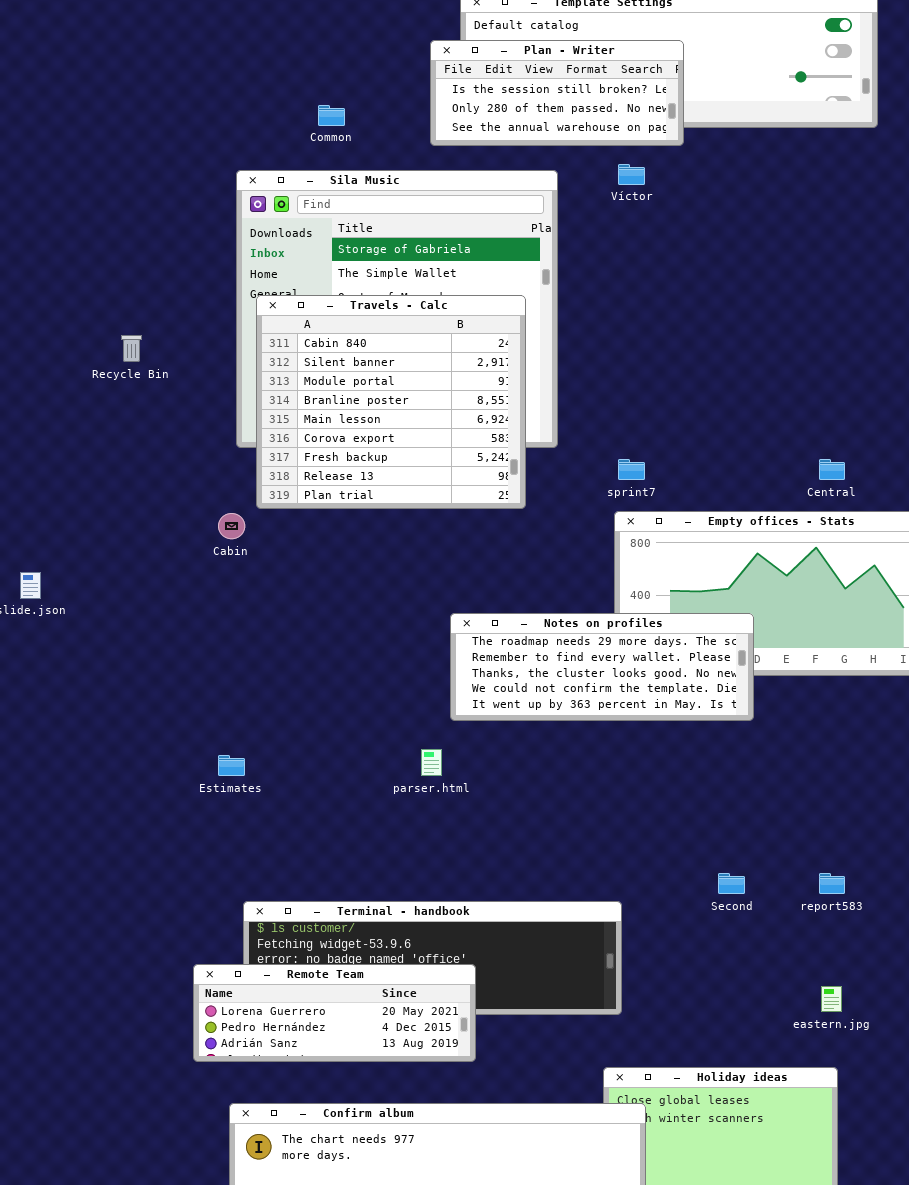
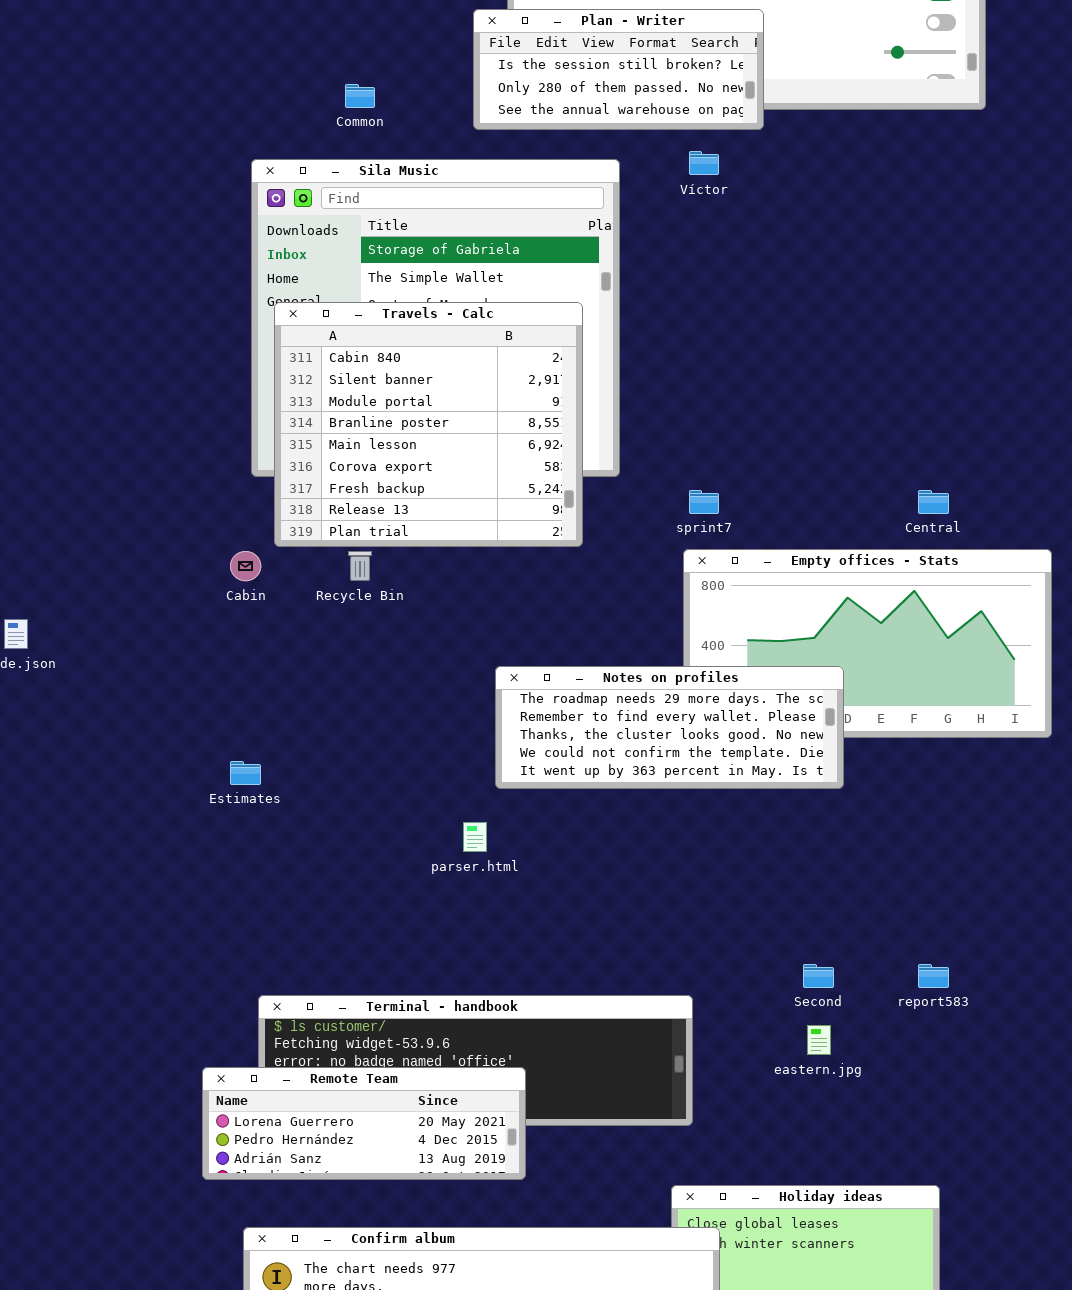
Recycle Bin: [121,335,142,362] -> [348,551,372,581], moved
Estimates: [218,755,245,776] -> [230,761,261,785], moved
eastern.jpg: [821,986,842,1012] -> [807,1025,831,1055], moved

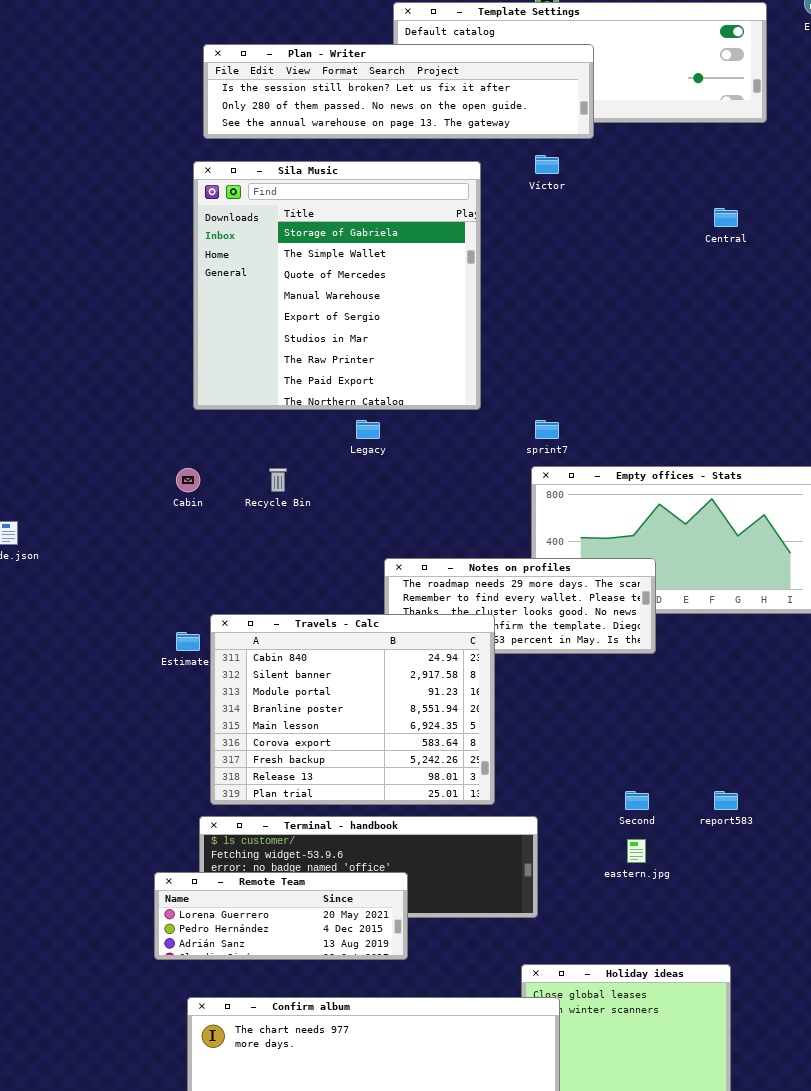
Plan - Writer: [473,9,764,130] -> [203,44,594,139], resized
Travels - Calc: [274,302,583,547] -> [210,614,495,805], moved, resized
Central: [918,490,949,514] -> [714,208,738,227], moved

